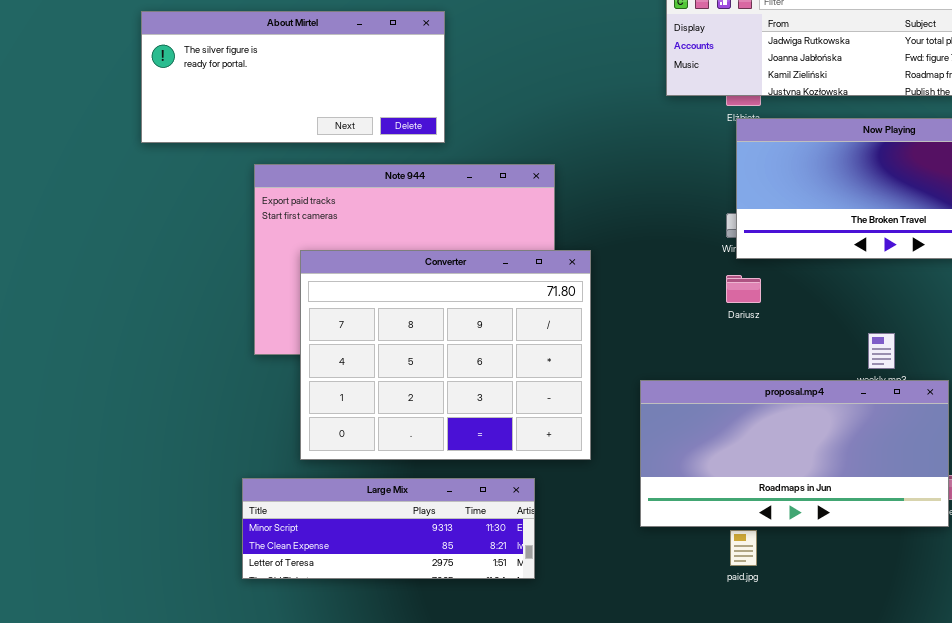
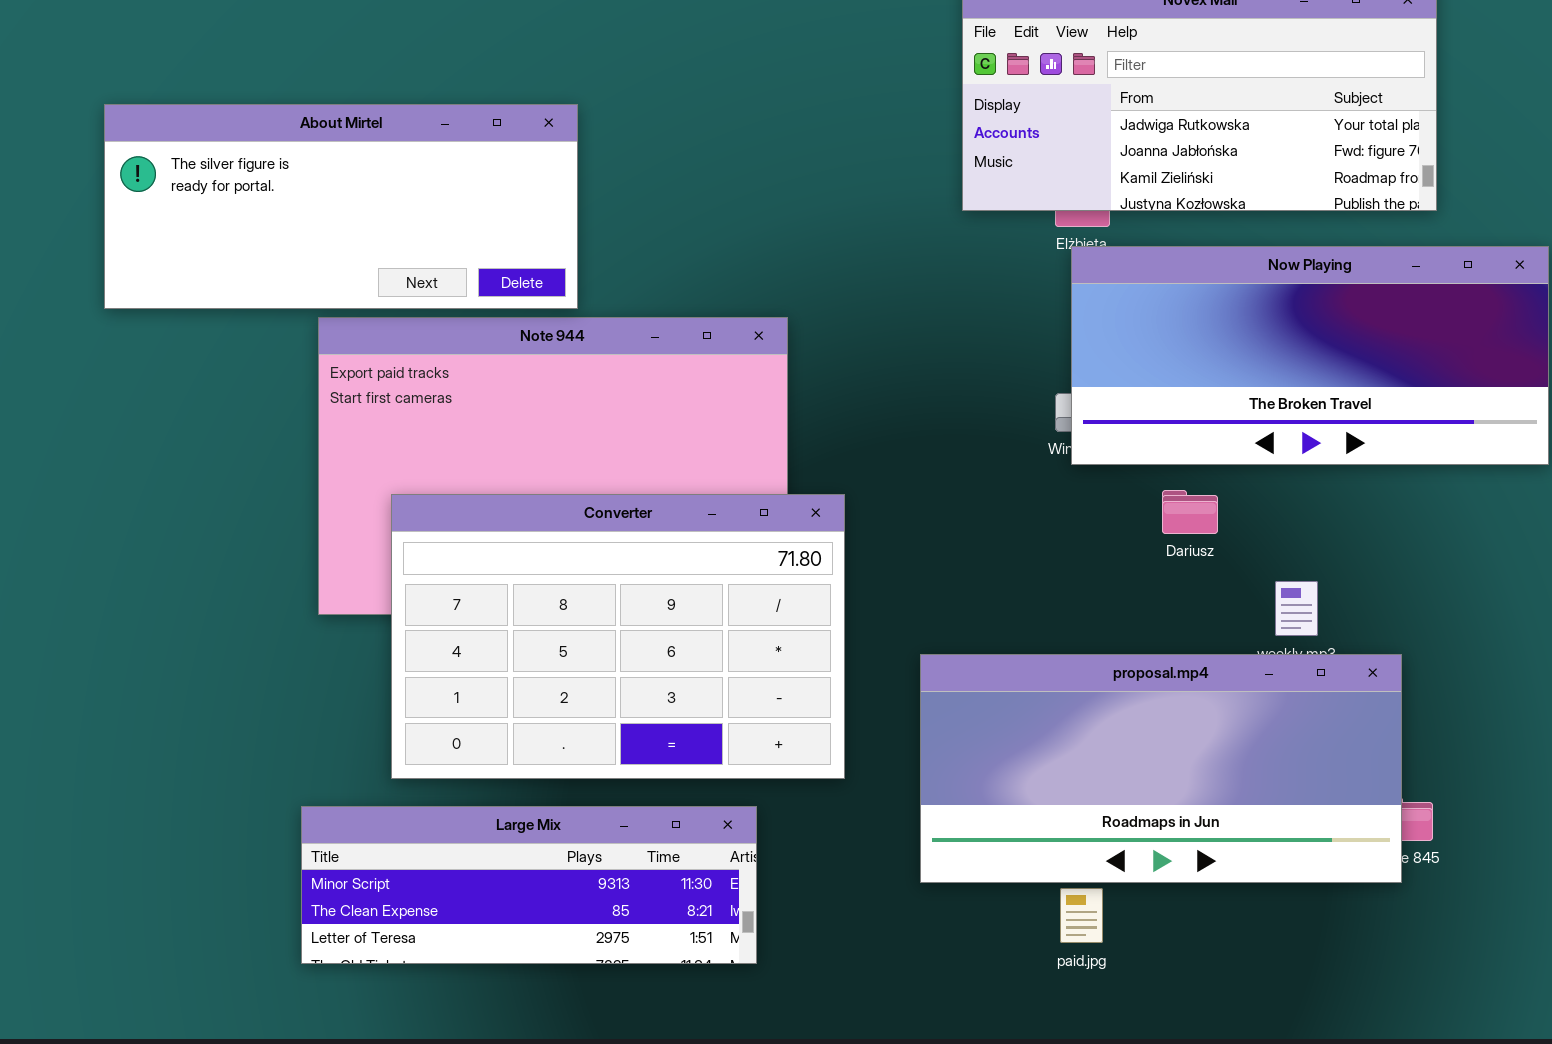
About Mirtel: [141,11,445,143] -> [104,104,578,309], moved
Converter: [300,250,591,460] -> [391,494,845,779], resized
Dariusz: [726,275,761,303] -> [1162,490,1218,534], moved

